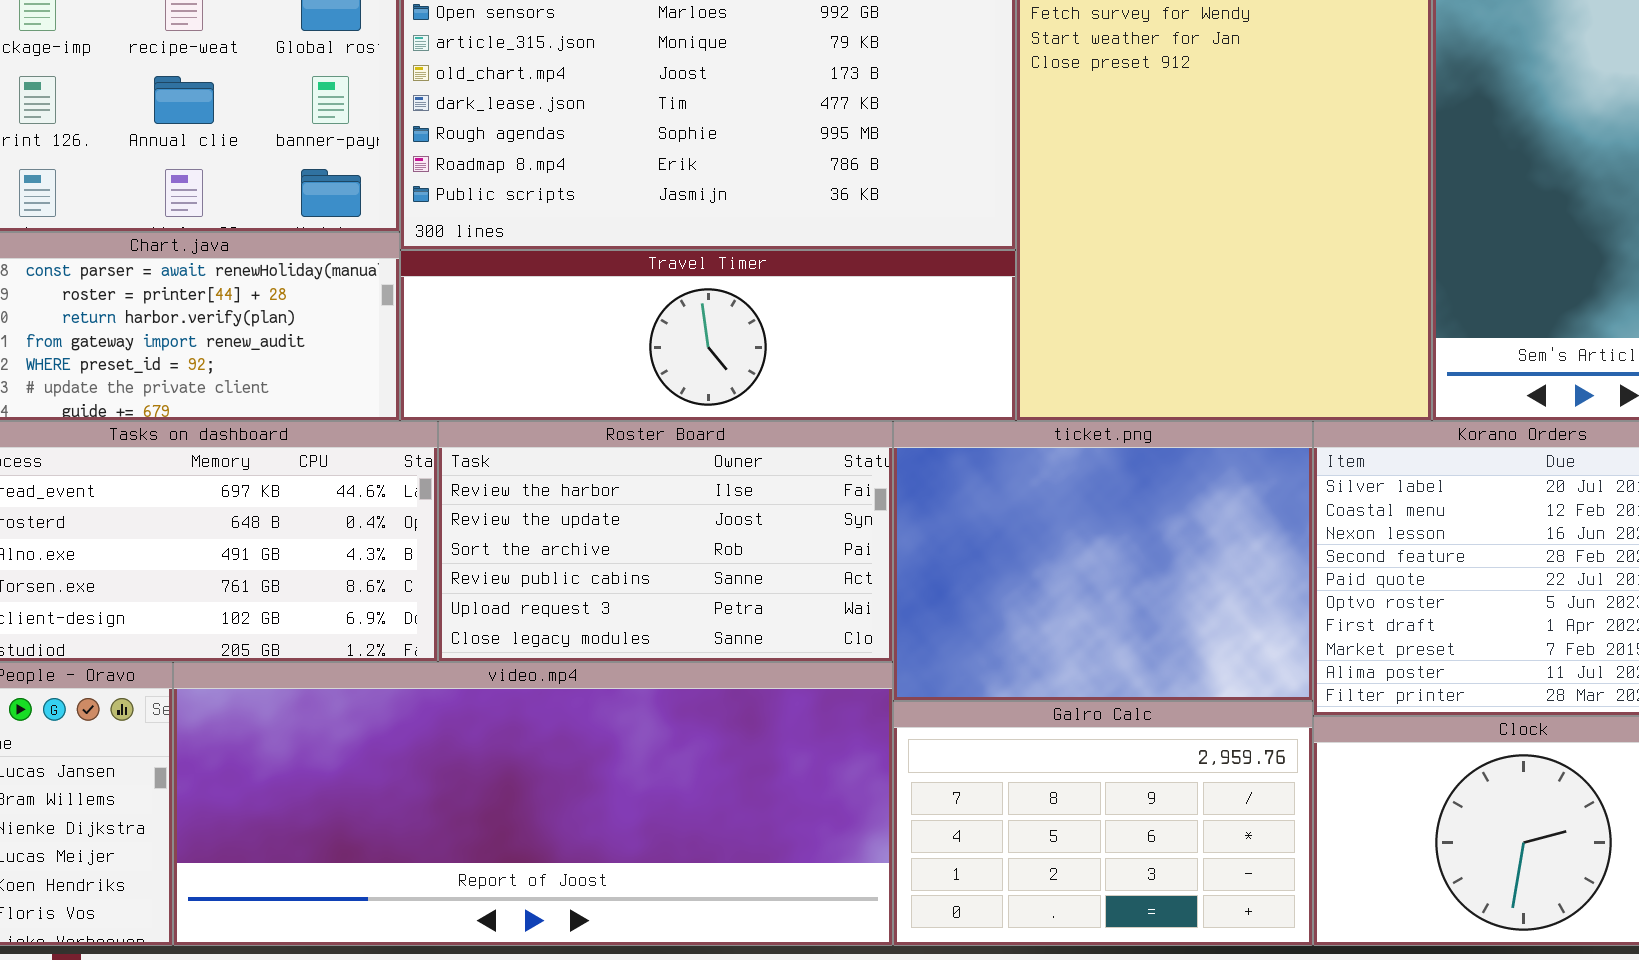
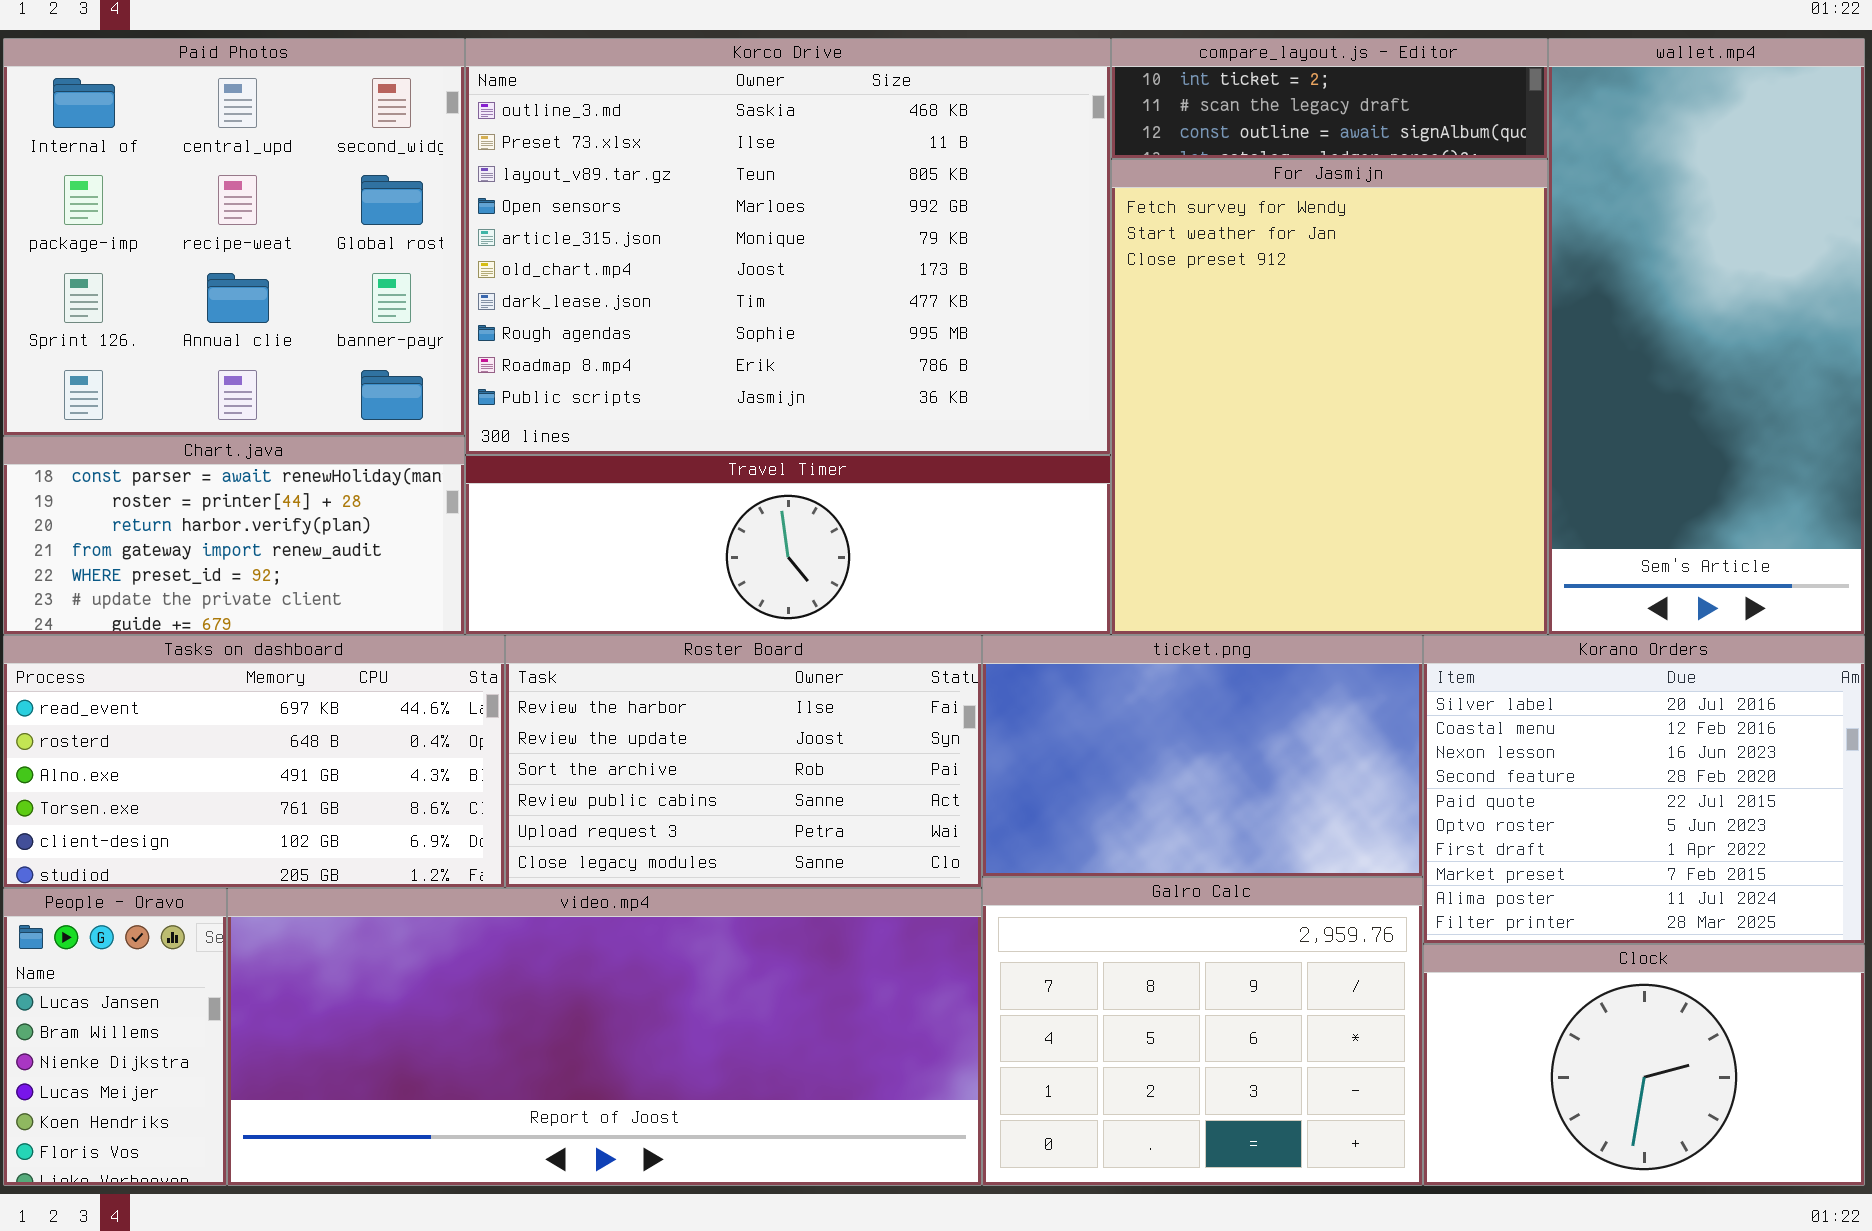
ticket.png: [893,421,1313,701] -> [982,635,1423,877], resized
Galro Calc: [893,701,1313,946] -> [982,877,1423,1186], resized

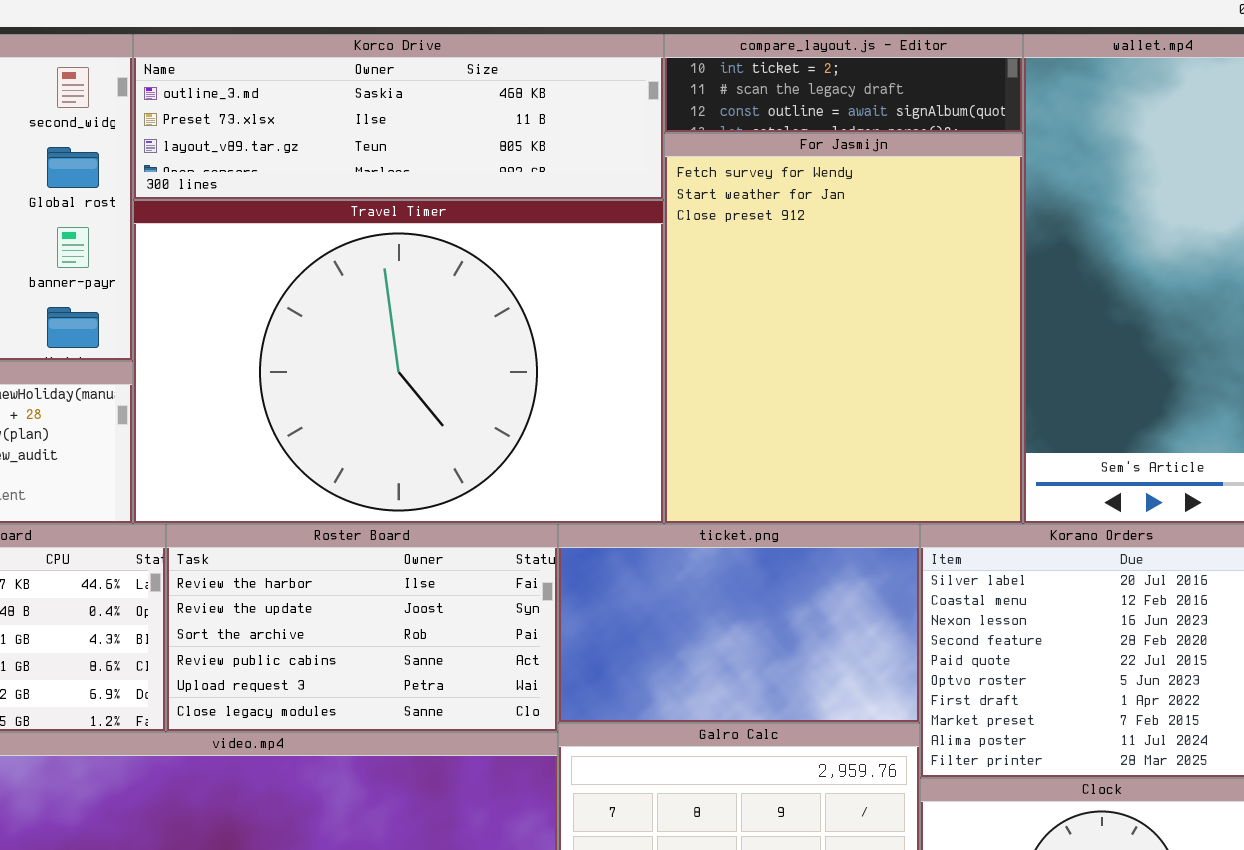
Korco Drive: [465,38,1111,455] -> [133,34,664,200], resized
Travel Timer: [465,455,1111,635] -> [133,200,664,524], resized

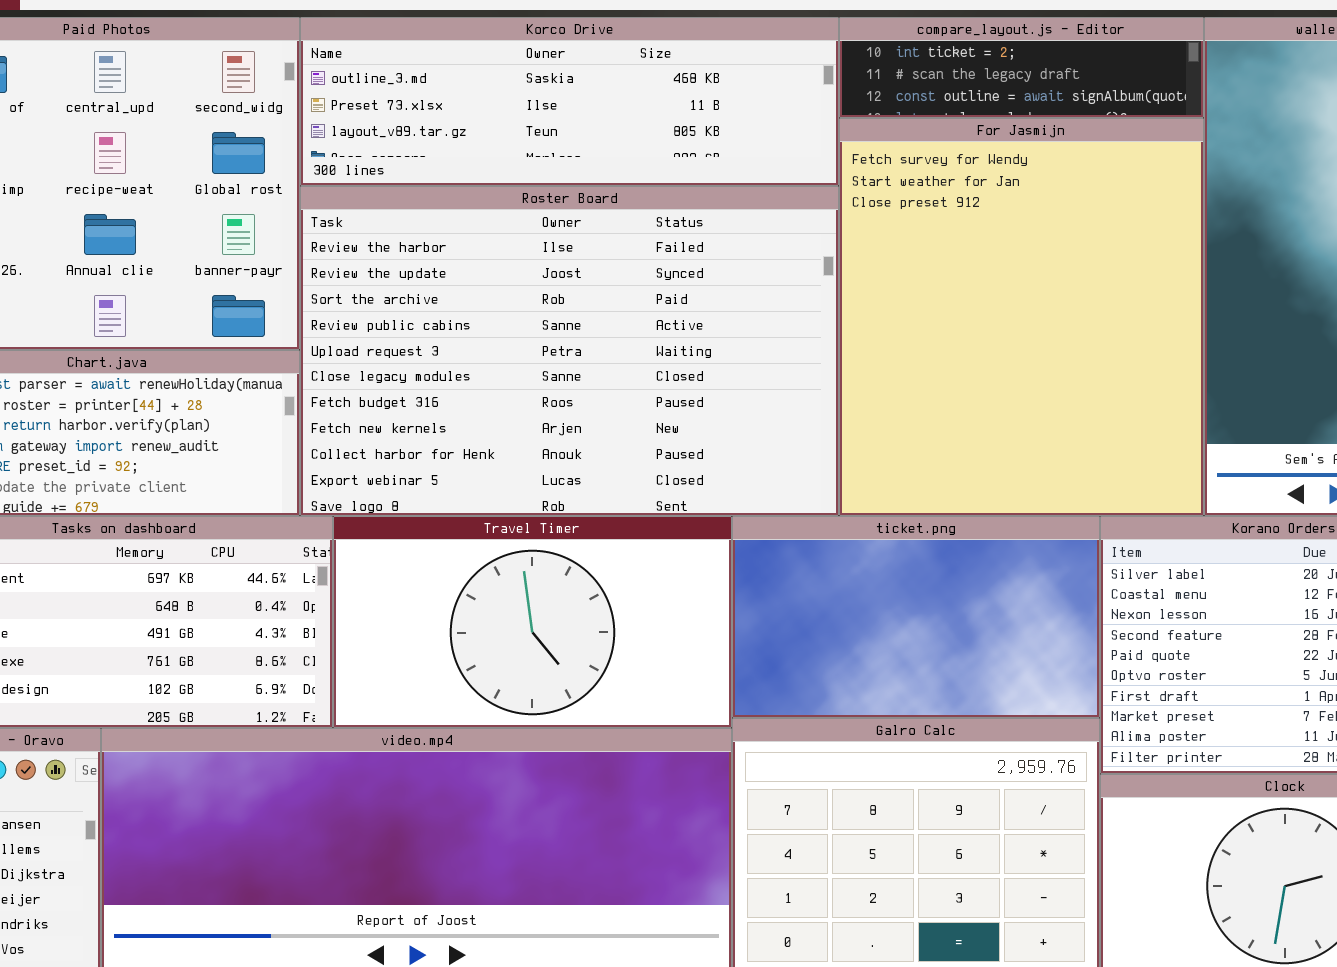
Travel Timer: [133,200,664,524] -> [333,516,732,728], moved, resized
Roster Board: [166,524,558,732] -> [300,186,839,516], moved, resized

